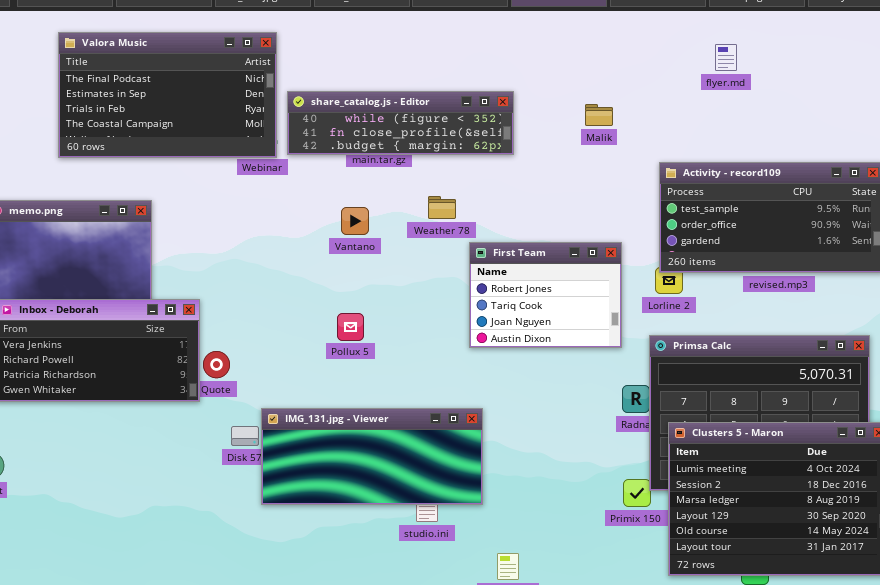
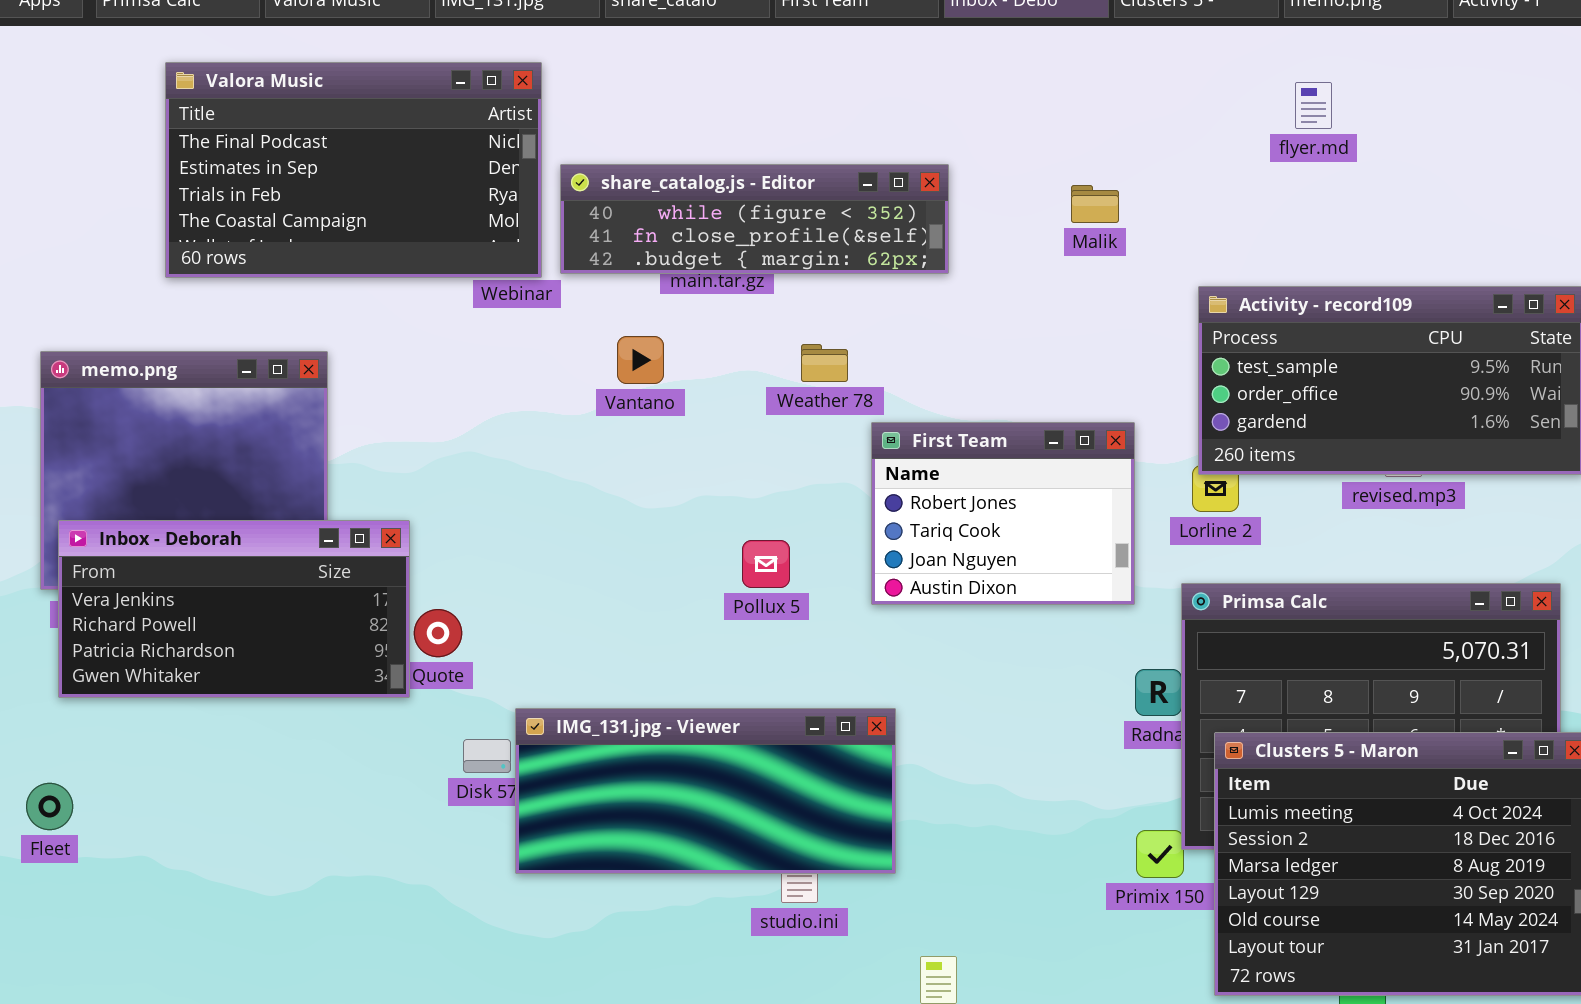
Vantano: [341,207,369,235] -> [617,336,664,384], moved
Pollux 5: [337,313,364,341] -> [742,540,790,588], moved

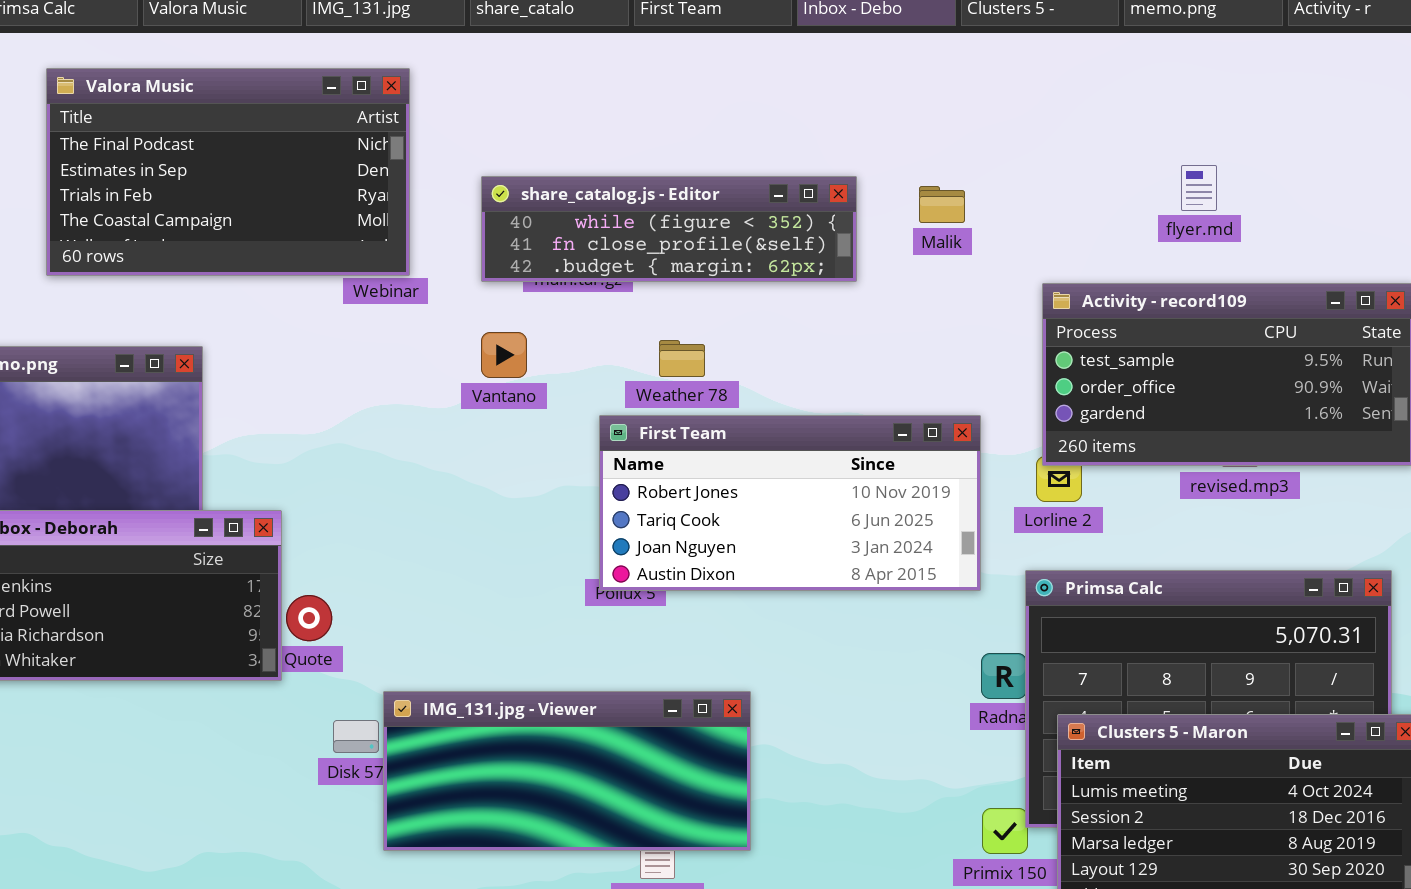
flyer.md: [1295,82,1332,129] -> [1181,165,1217,211], moved
share_catalog.js - Editor: [560,164,949,274] -> [481,176,857,282], moved
First Team: [871,422,1135,605] -> [599,415,981,591], resized

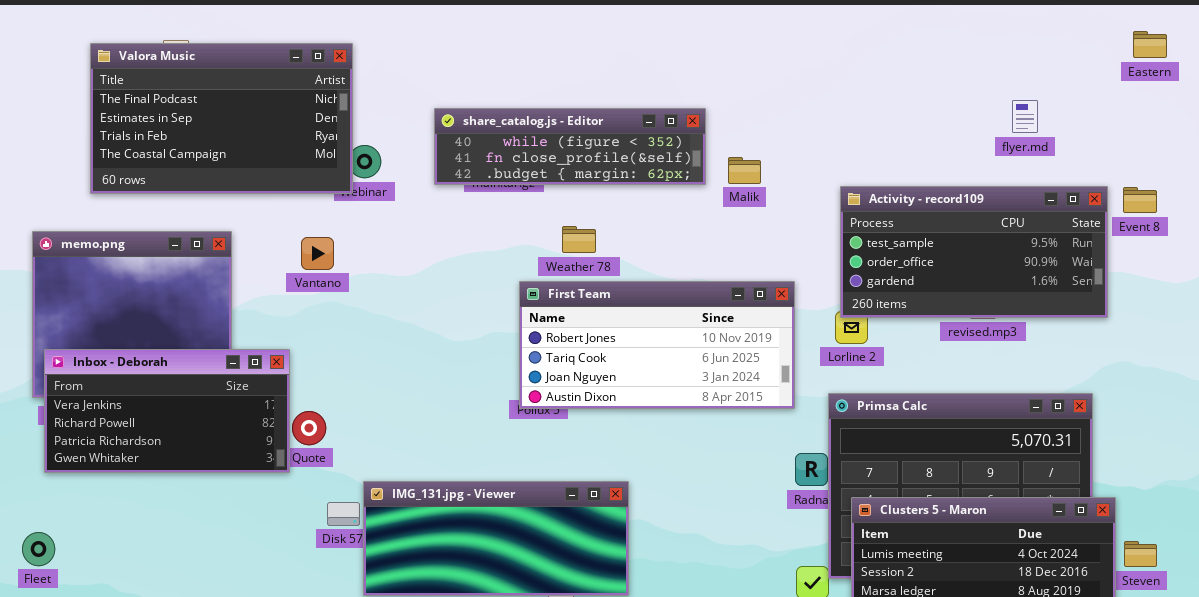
Valora Music: [46,68,410,276] -> [90,43,353,194], moved
flyer.md: [1181,165,1217,211] -> [1012,100,1038,133], moved
Malik: [919,186,965,223] -> [728,157,761,184], moved
Vantano: [481,332,527,378] -> [301,237,334,270], moved

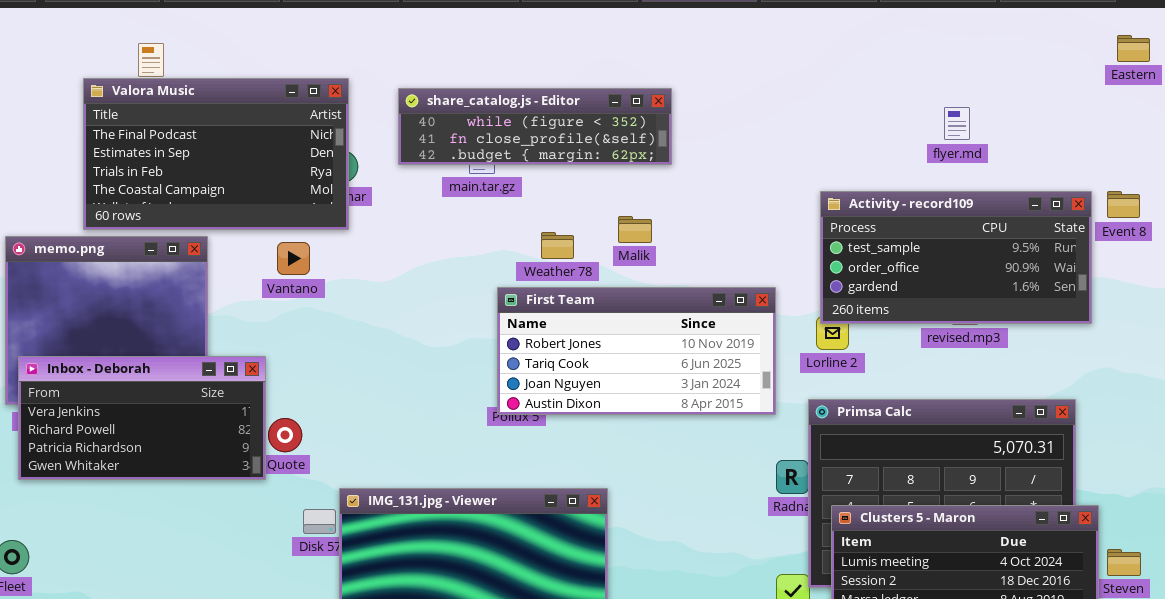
Valora Music: [90,43,353,194] -> [83,78,349,230], moved
flyer.md: [1012,100,1038,133] -> [944,107,970,140], moved
share_catalog.js - Editor: [434,108,706,185] -> [398,88,672,165], moved
Malik: [728,157,761,184] -> [618,216,652,243], moved

